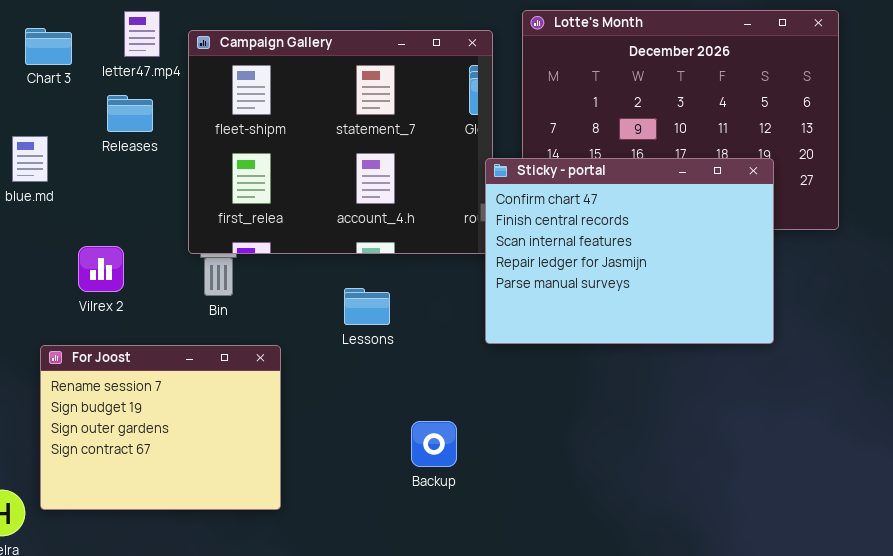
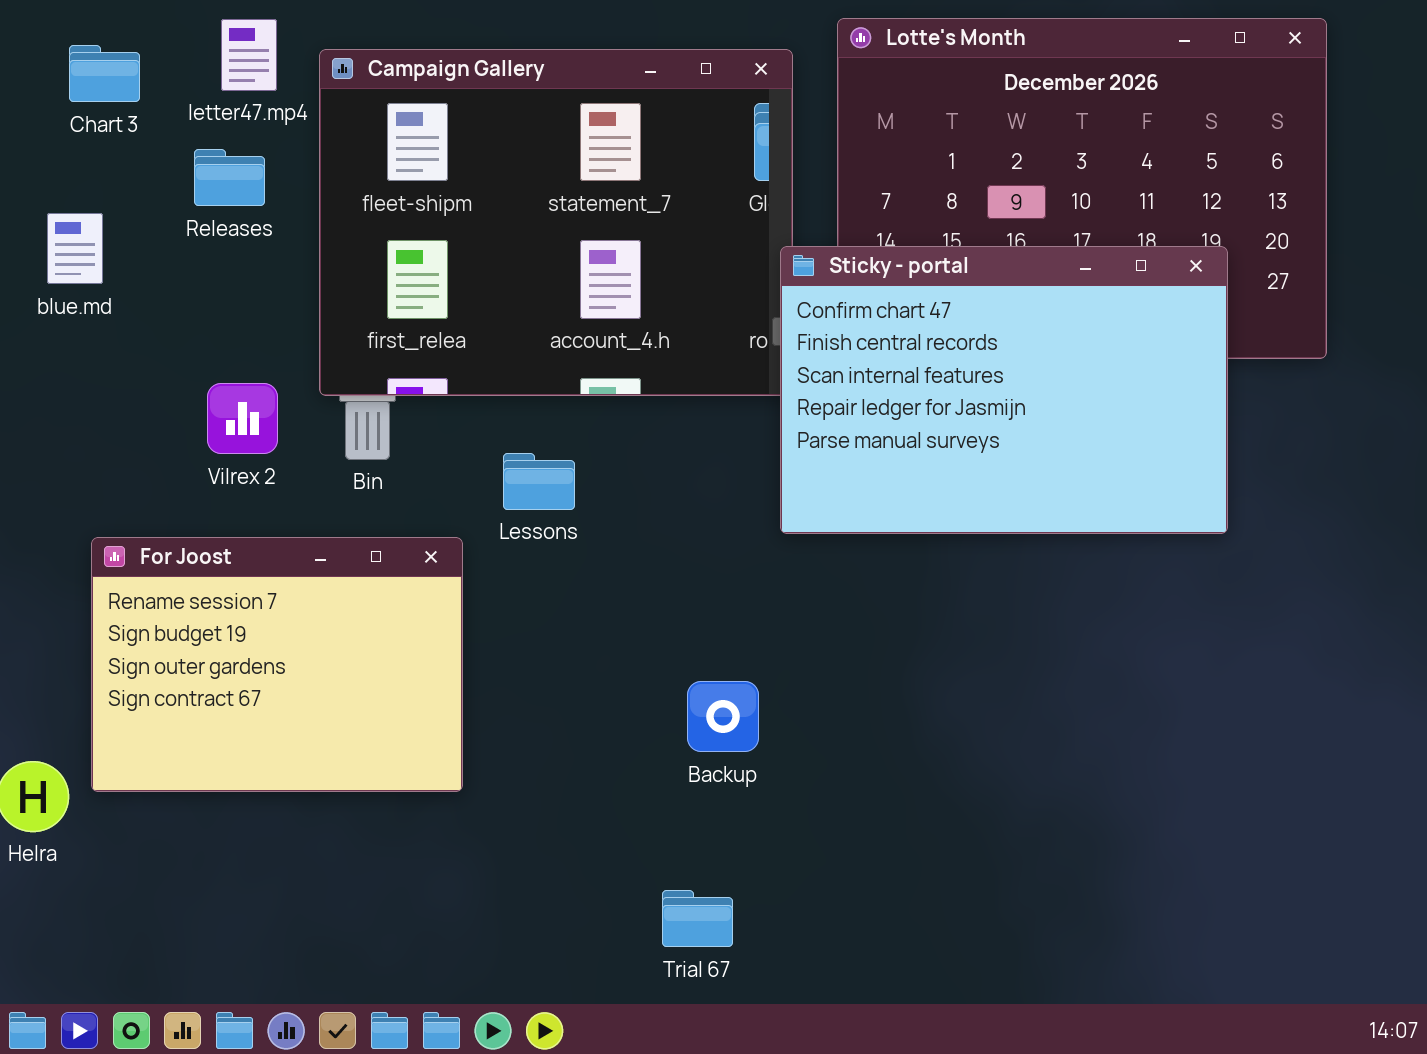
Vilrex 2: [78,246,124,292] -> [207,383,278,454], moved
Lessons: [344,288,390,325] -> [503,453,575,510], moved
Backup: [411,421,457,467] -> [687,681,759,752], moved

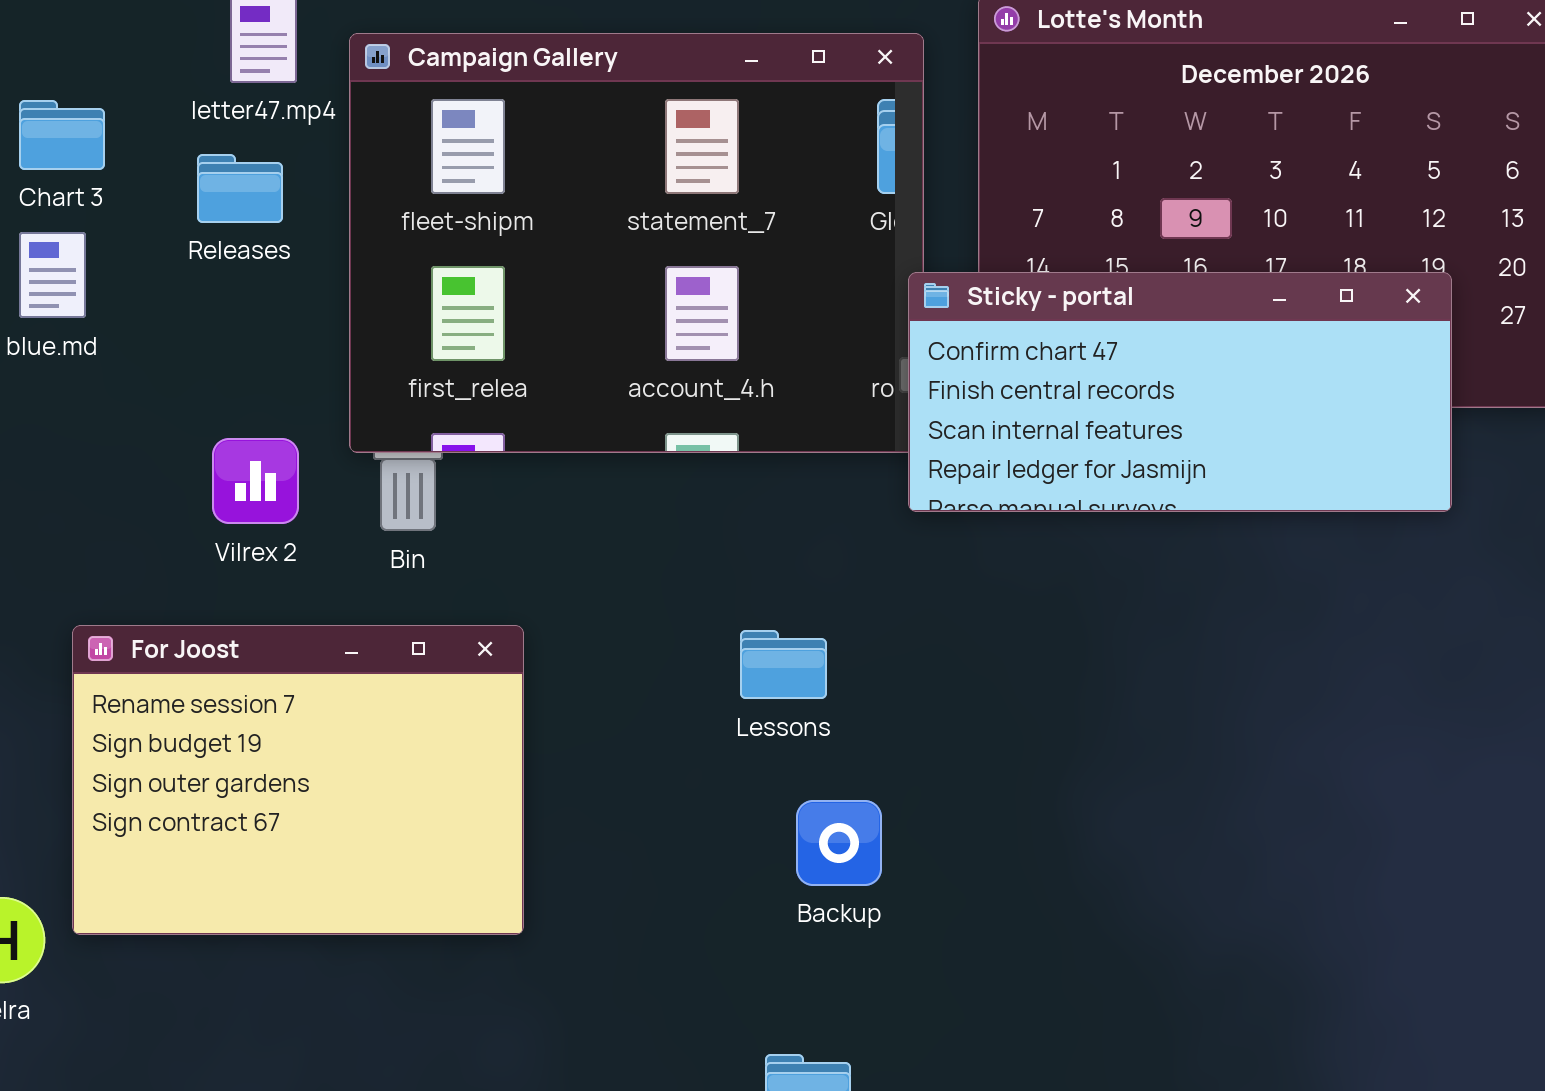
Chart 3: [69,45,140,102] -> [19,100,105,170], moved
Sticky - portal: [780,246,1228,534] -> [908,272,1452,512], resized
Lessons: [503,453,575,510] -> [740,630,827,699], moved

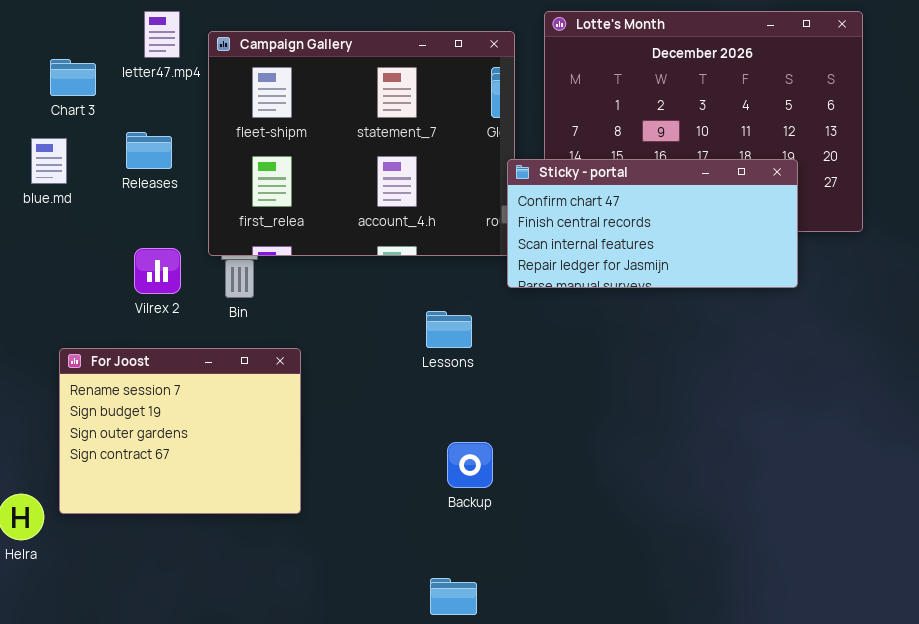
Chart 3: [19,100,105,170] -> [50,59,96,96], moved
Releases: [197,154,283,223] -> [126,132,172,169], moved
Lessons: [740,630,827,699] -> [426,311,472,348], moved

